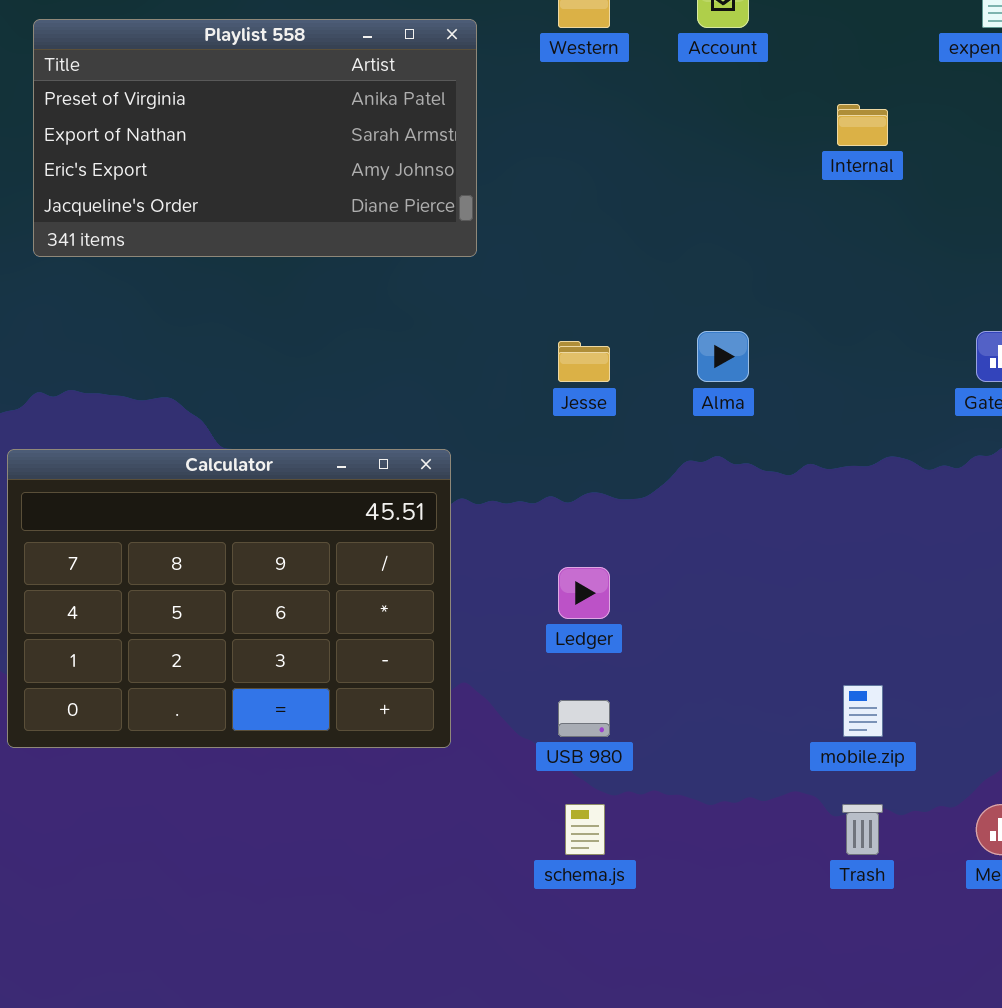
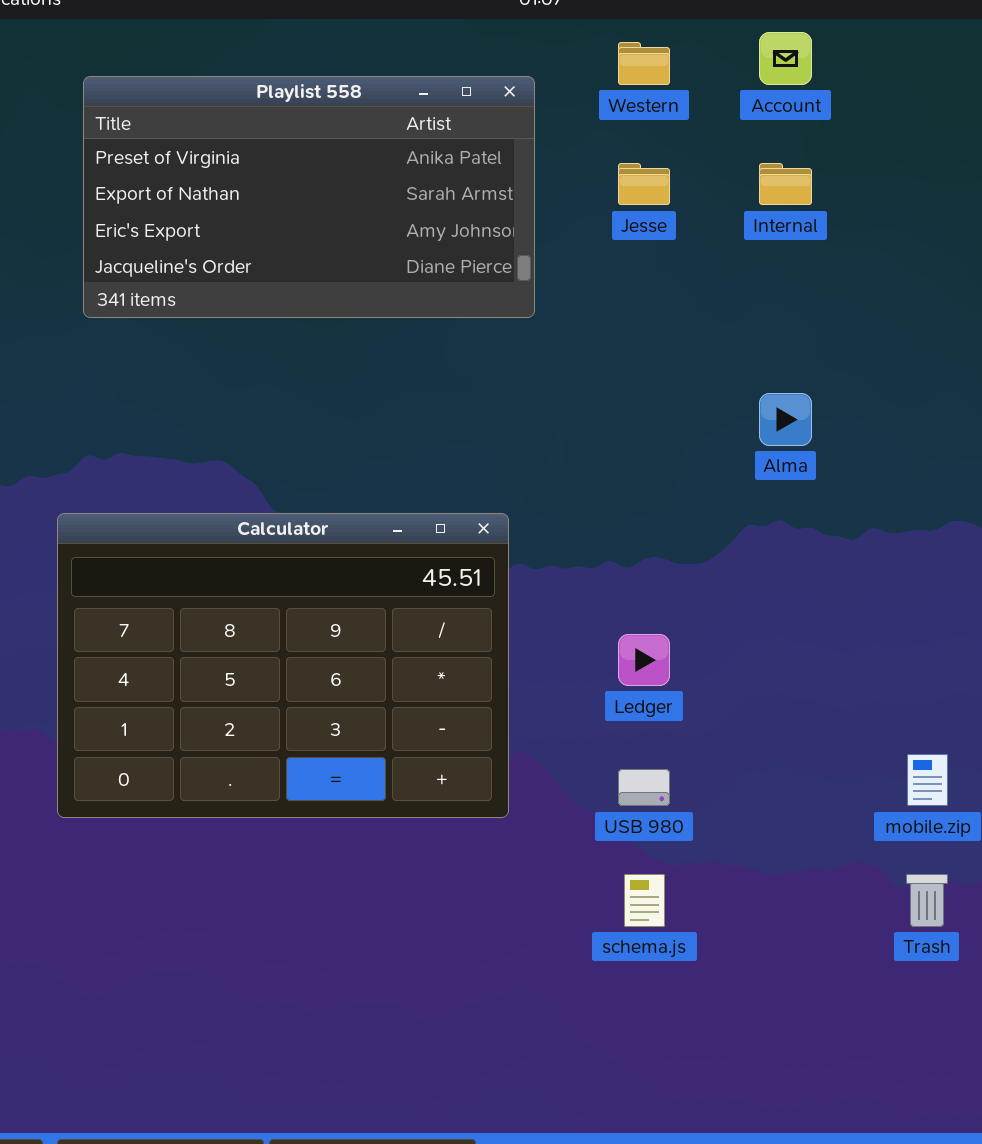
Internal: [837,104,888,146] -> [759,163,812,205], moved
Jesse: [558,341,610,382] -> [618,163,670,205], moved

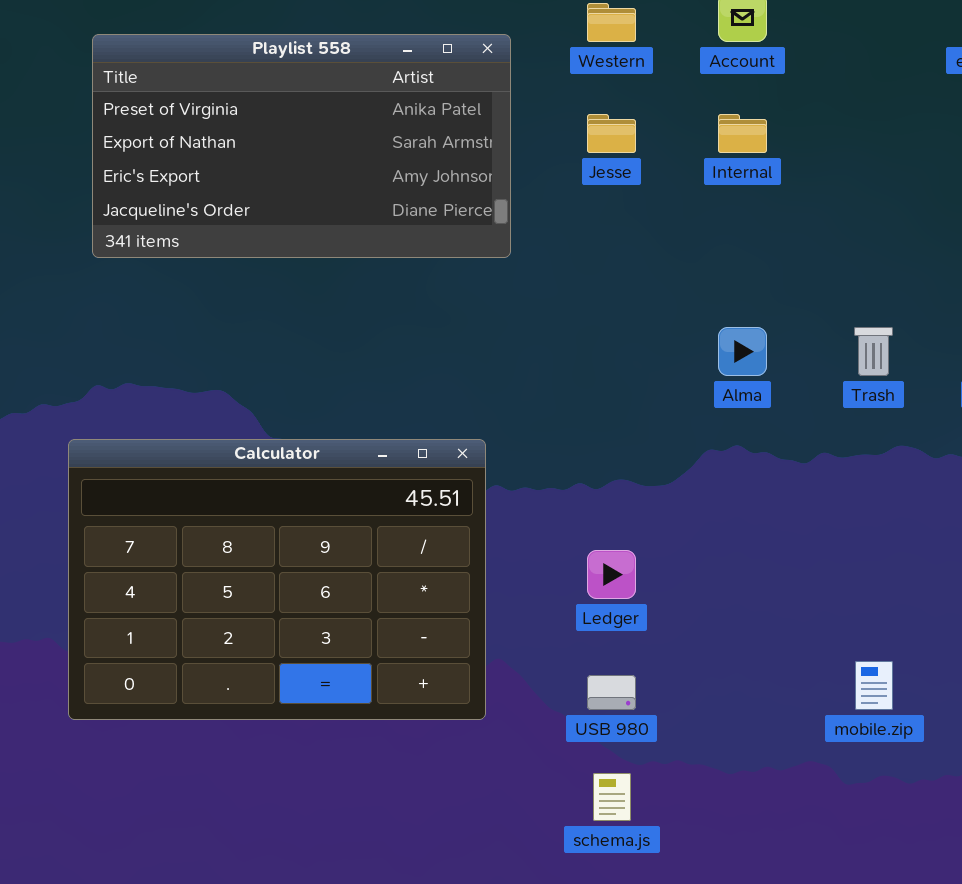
Trash: [906,874,948,927] -> [854,327,893,376], moved

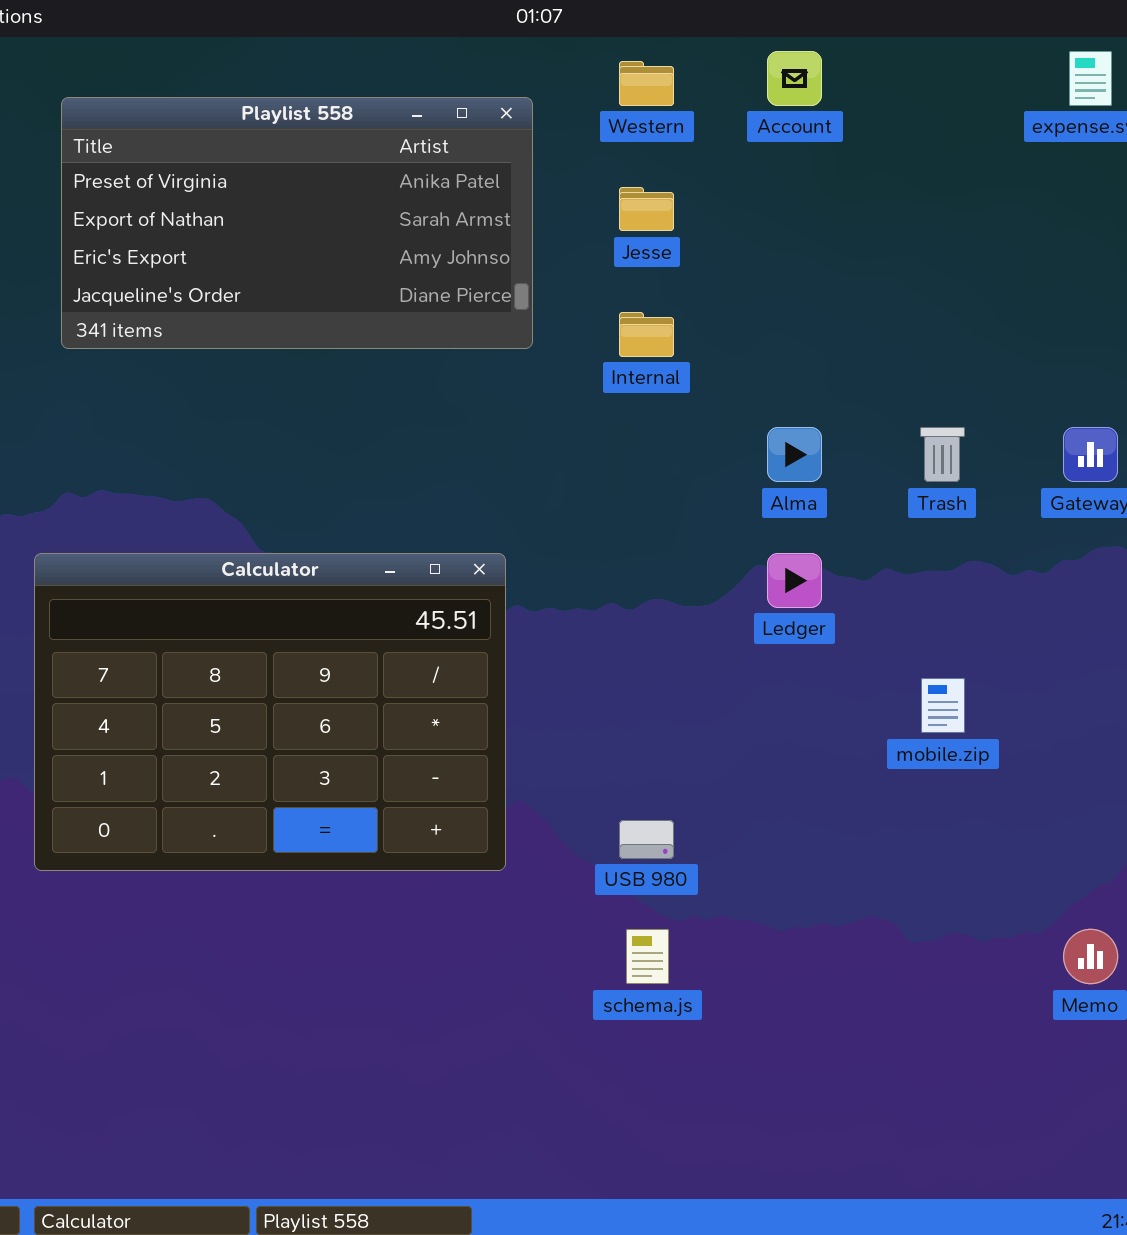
Internal: [718,114,767,153] -> [619,312,674,357], moved
Ledger: [587,550,636,599] -> [767,553,822,608], moved
mobile.zip: [855,661,893,710] -> [921,678,965,733], moved

